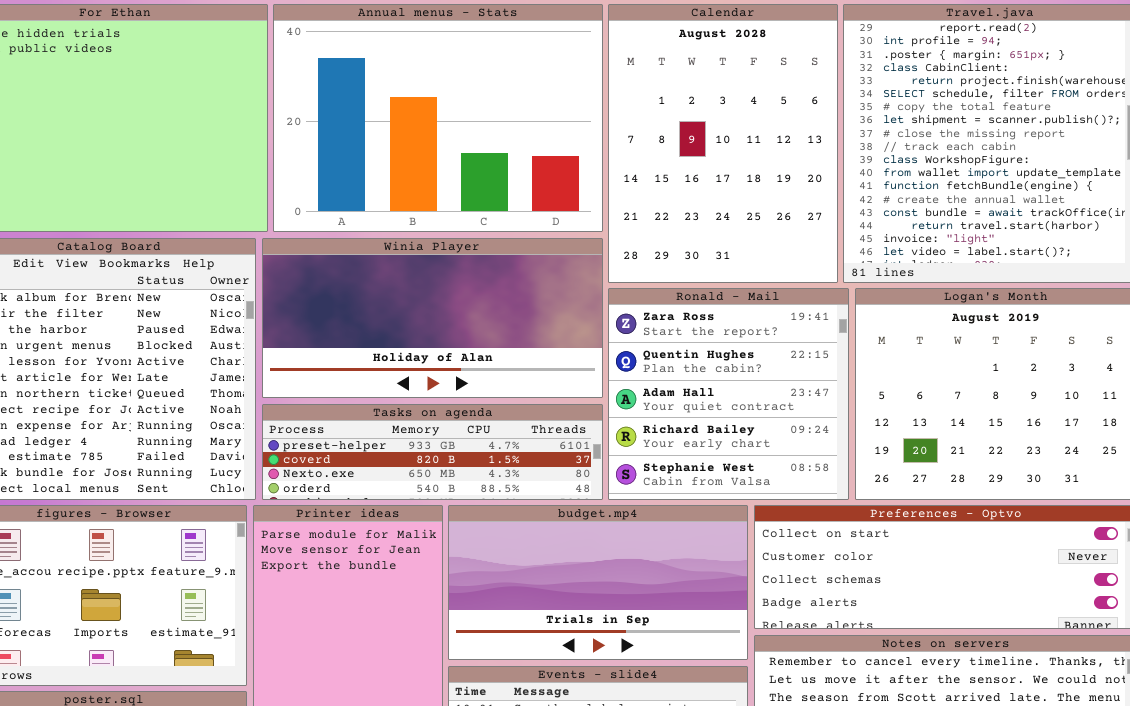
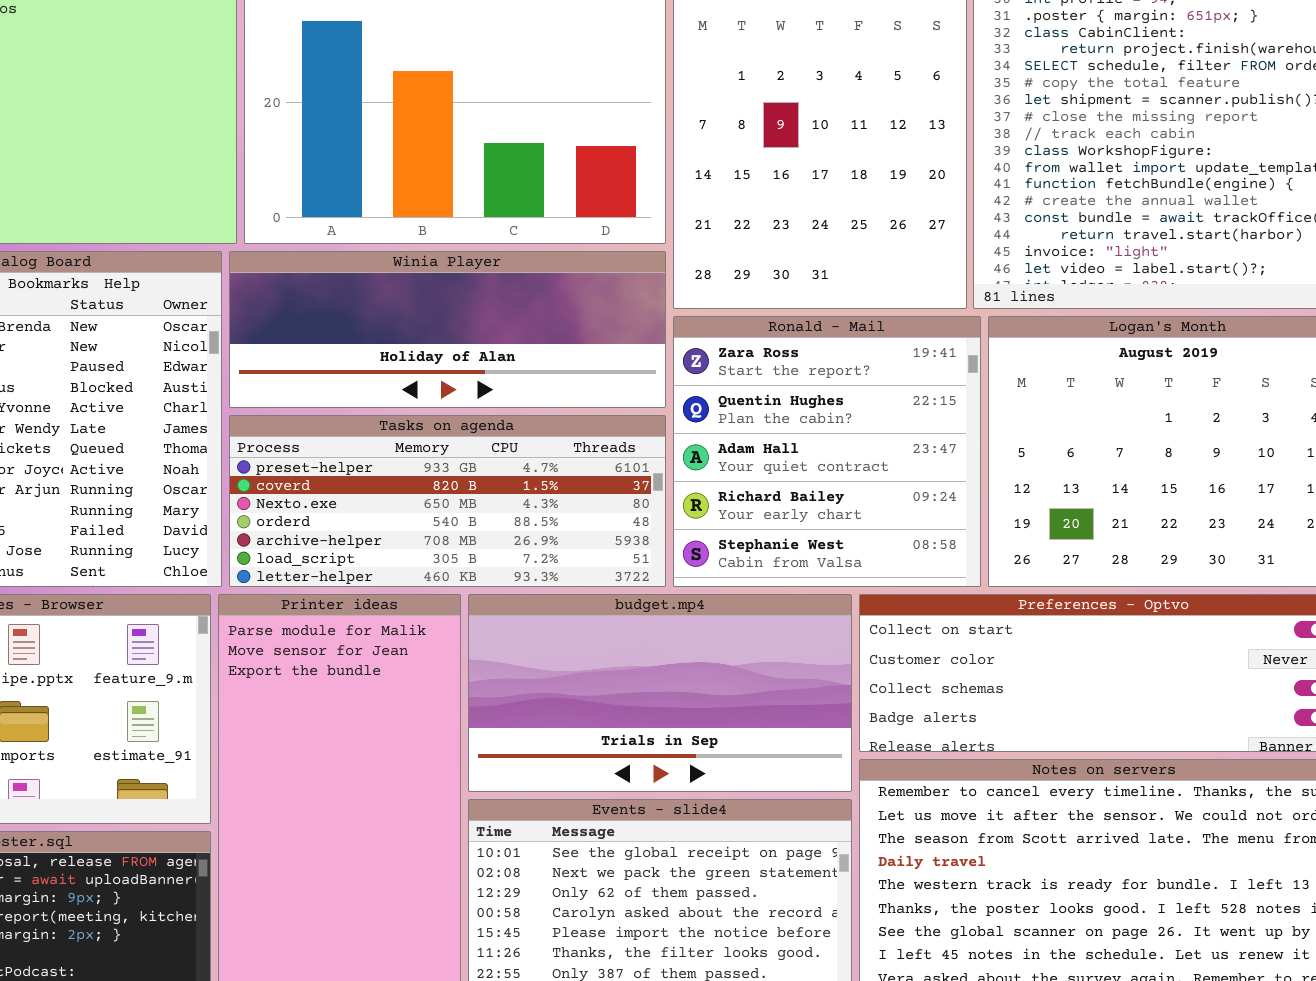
Winia Player: [262,238,603,398] -> [229,251,666,408], resized
Tasks on agenda: [262,404,603,500] -> [229,415,666,587], resized

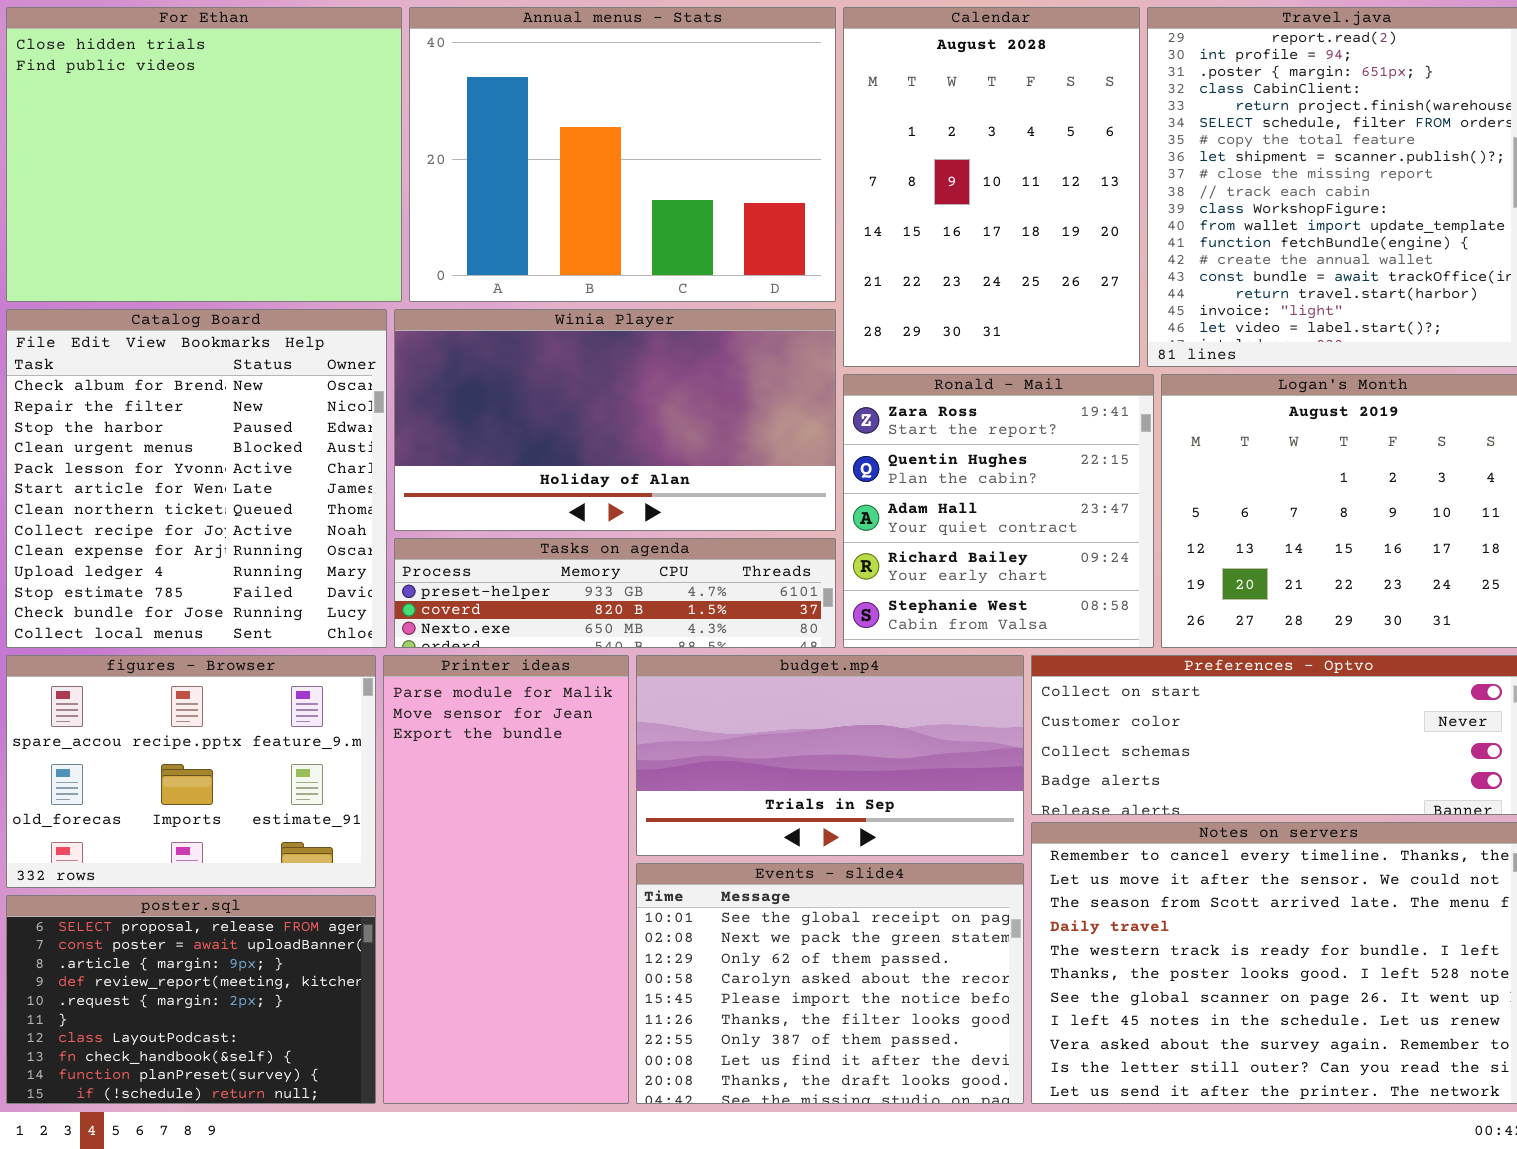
Winia Player: [229,251,666,408] -> [394,309,836,531], resized
Tasks on agenda: [229,415,666,587] -> [394,538,836,648], resized

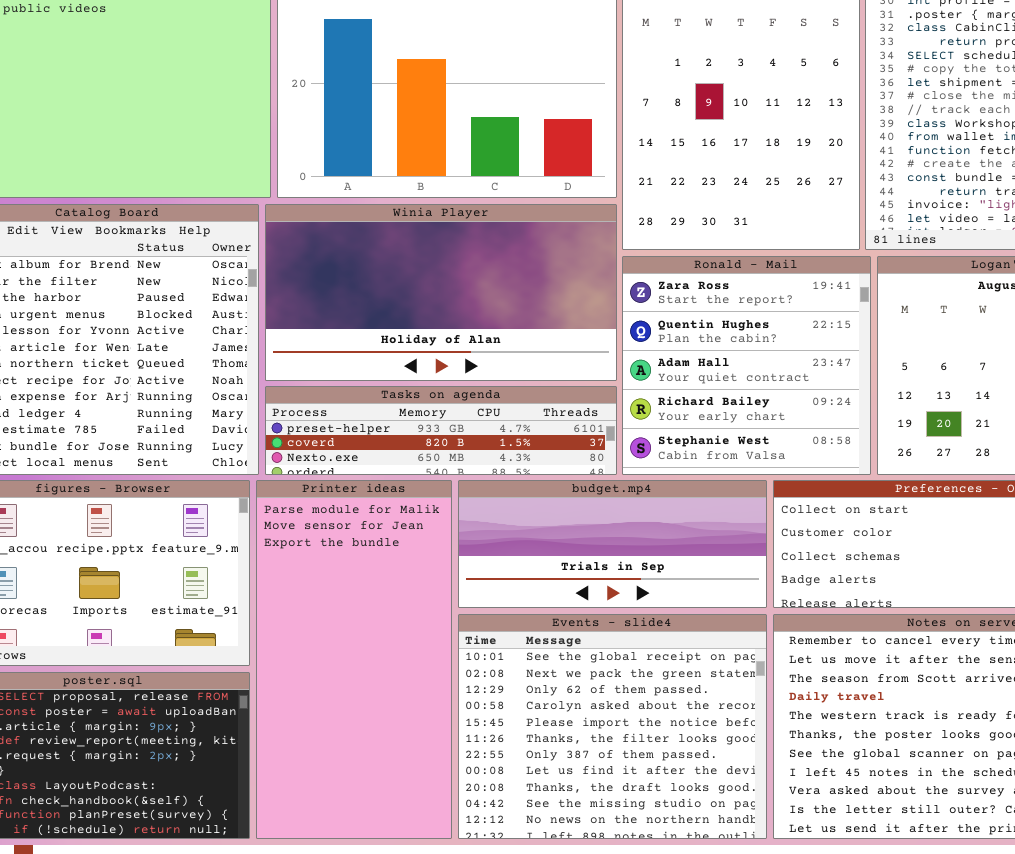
budget.mp4: [636,655,1024,856] -> [458,480,767,608], resized
Events - slide4: [636,863,1024,1104] -> [458,614,767,839], resized

